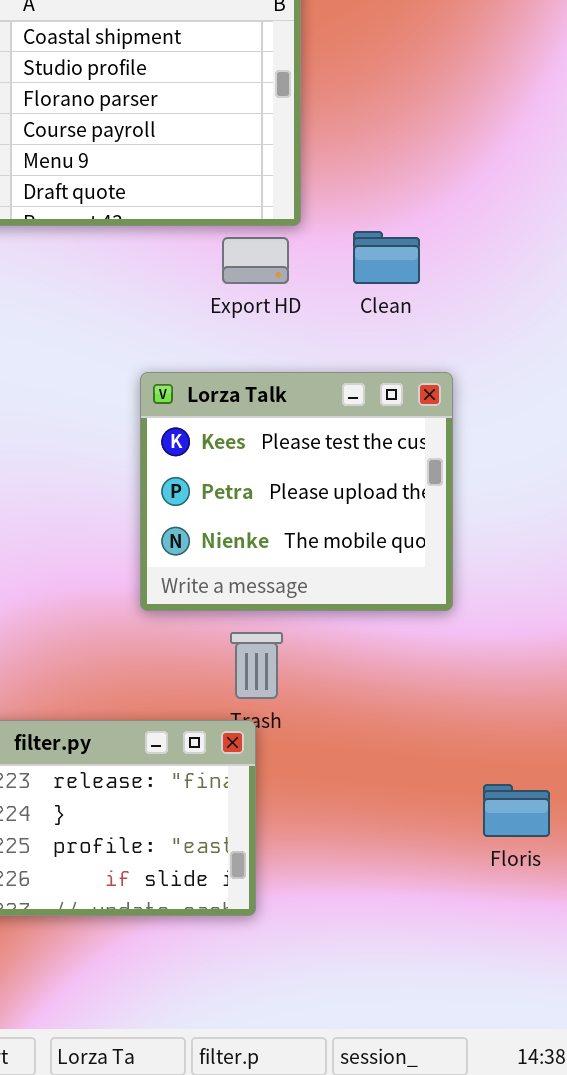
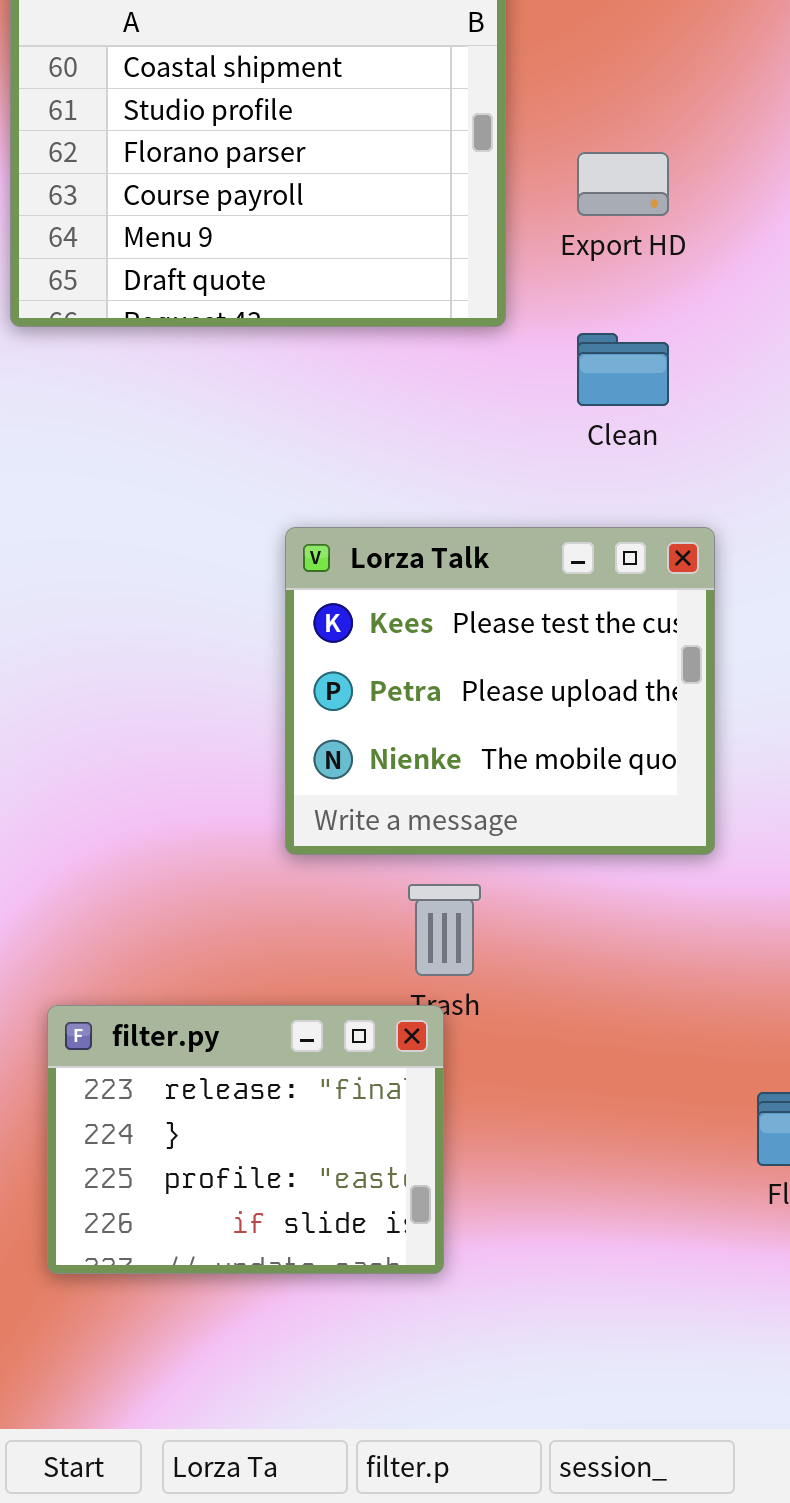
Export HD: [222,237,289,284] -> [577,152,669,216], moved

